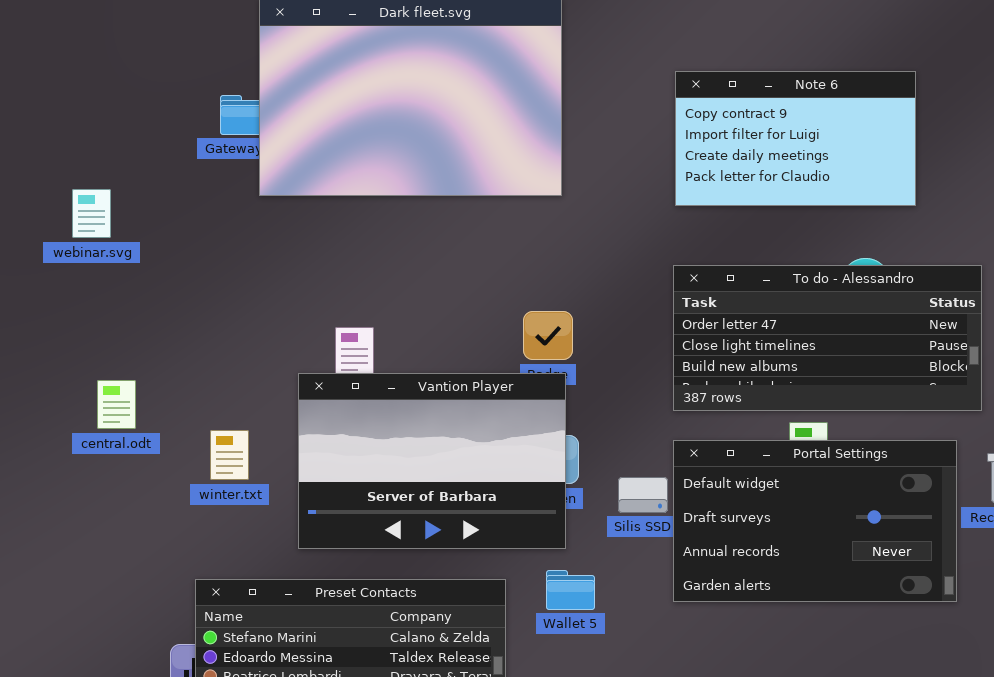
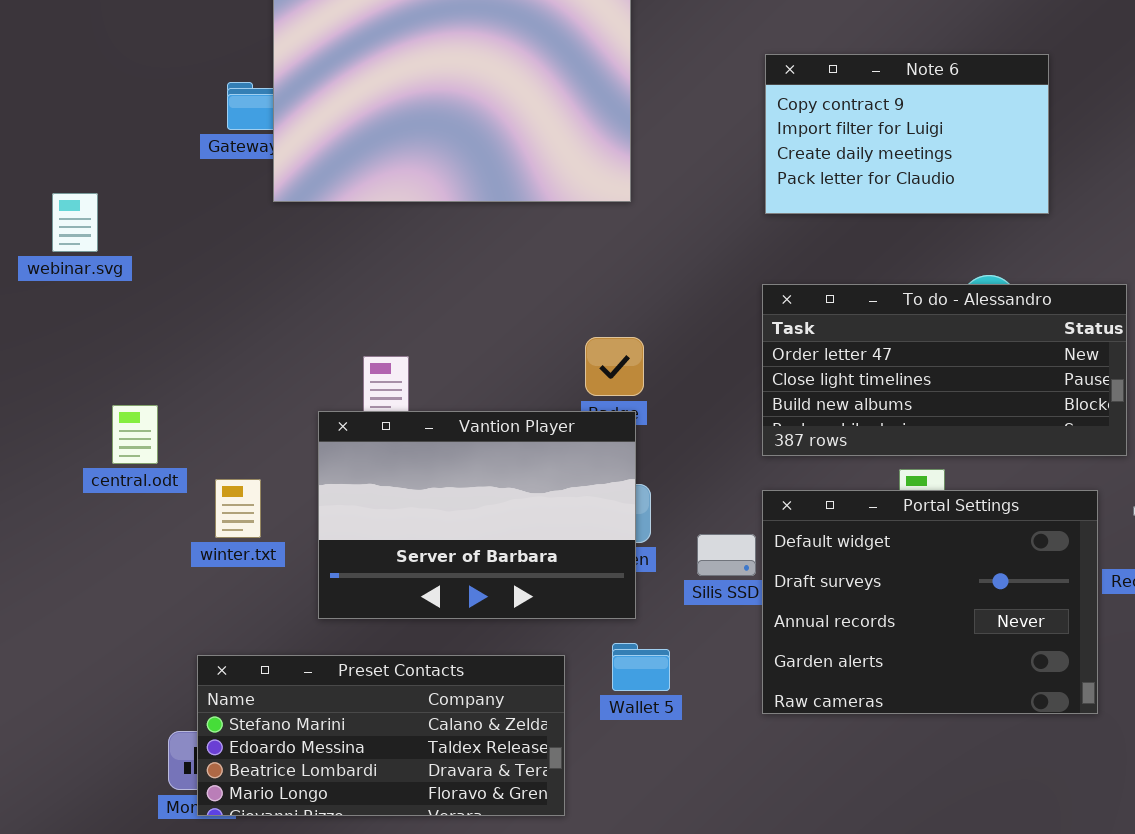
central.odt: [97,380,136,429] -> [112,405,158,464], moved
Portal Settings: [673,440,957,602] -> [762,490,1098,714], resized

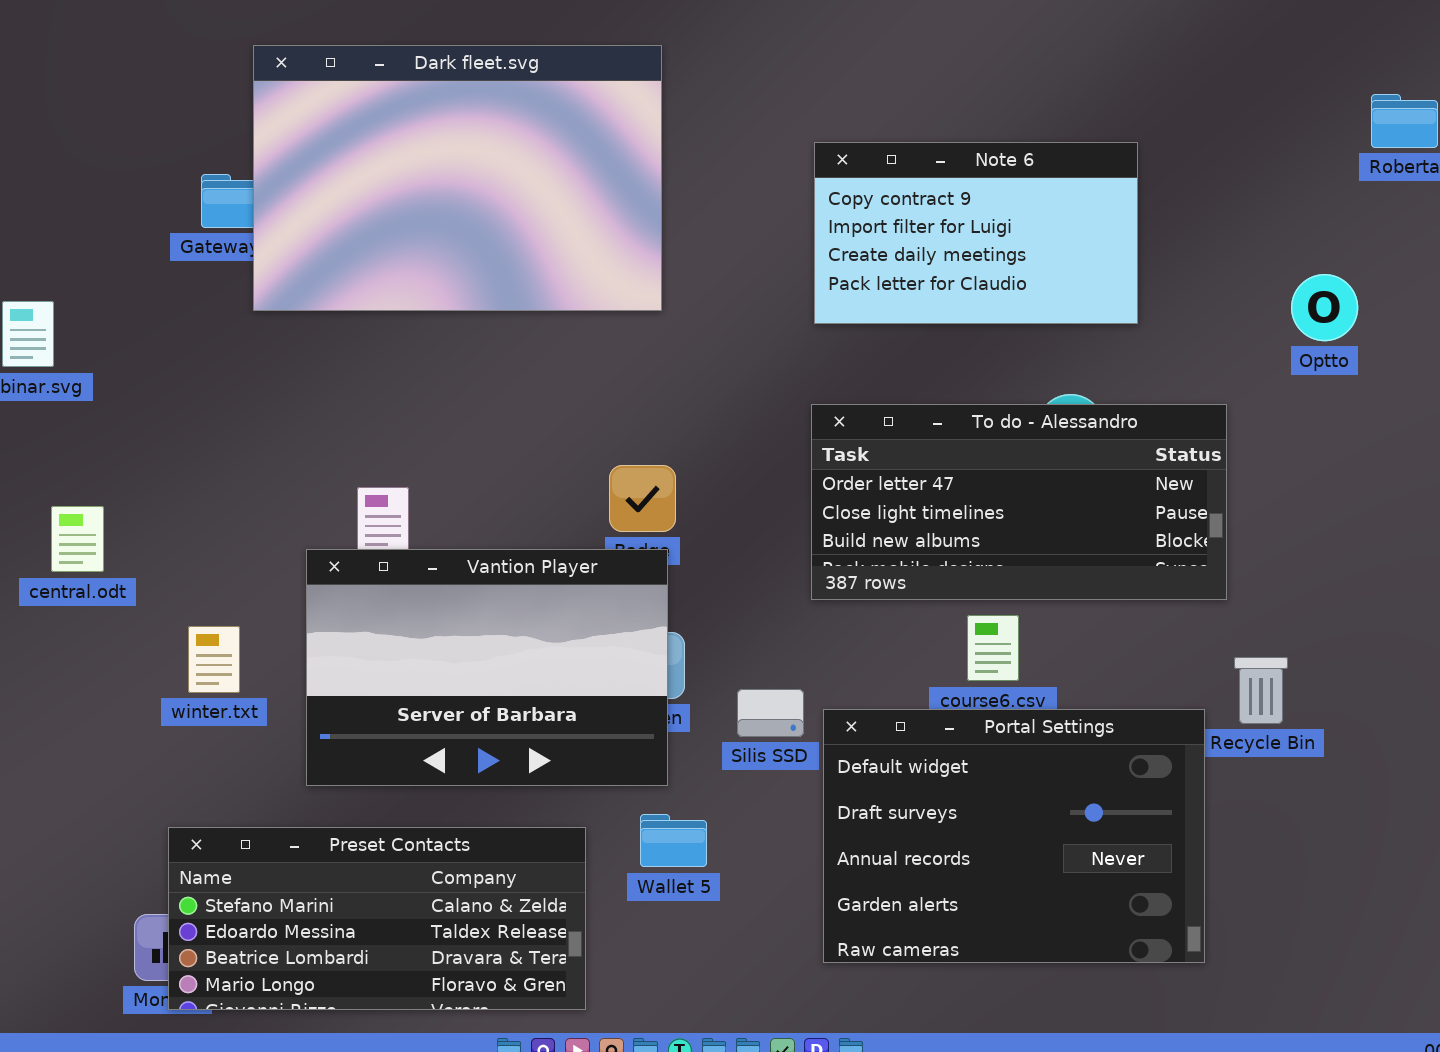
central.odt: [112,405,158,464] -> [51,506,104,572], moved
Portal Settings: [762,490,1098,714] -> [823,709,1205,963], moved

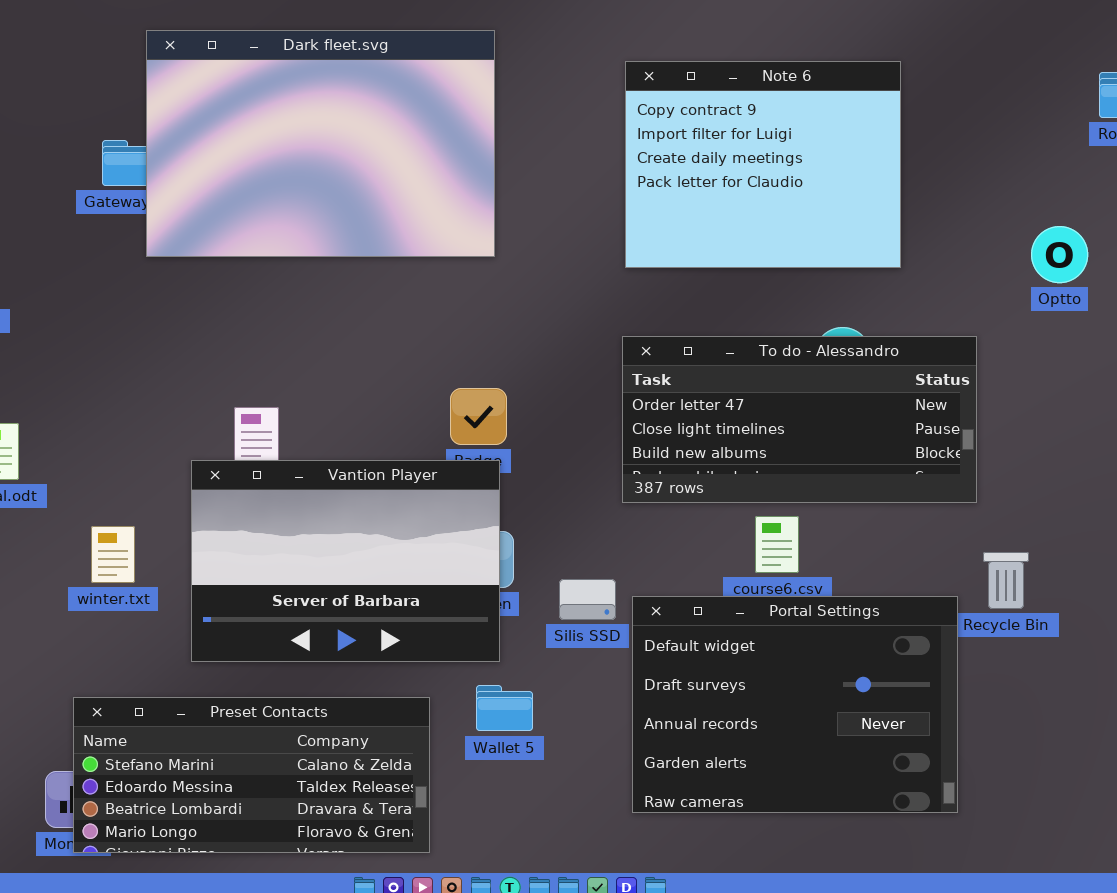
Note 6: [814,142,1138,324] -> [625,61,901,268], resized

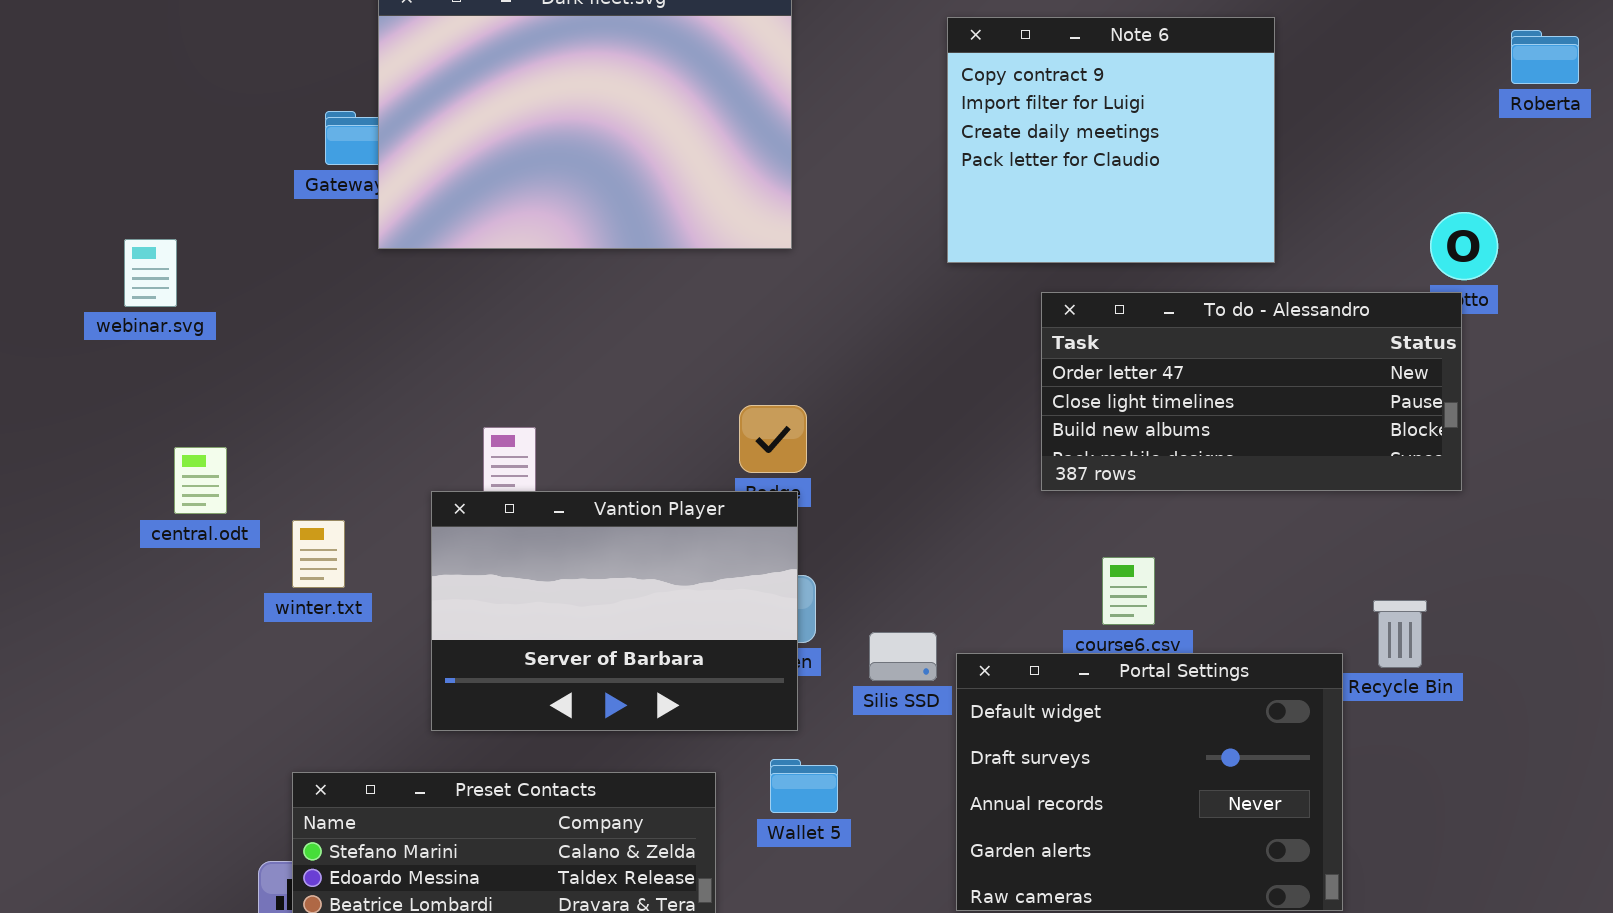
To do - Alessandro: [622,336,977,503] -> [1041,292,1462,491], moved
winter.txt: [91,526,135,583] -> [292,520,345,588], moved

